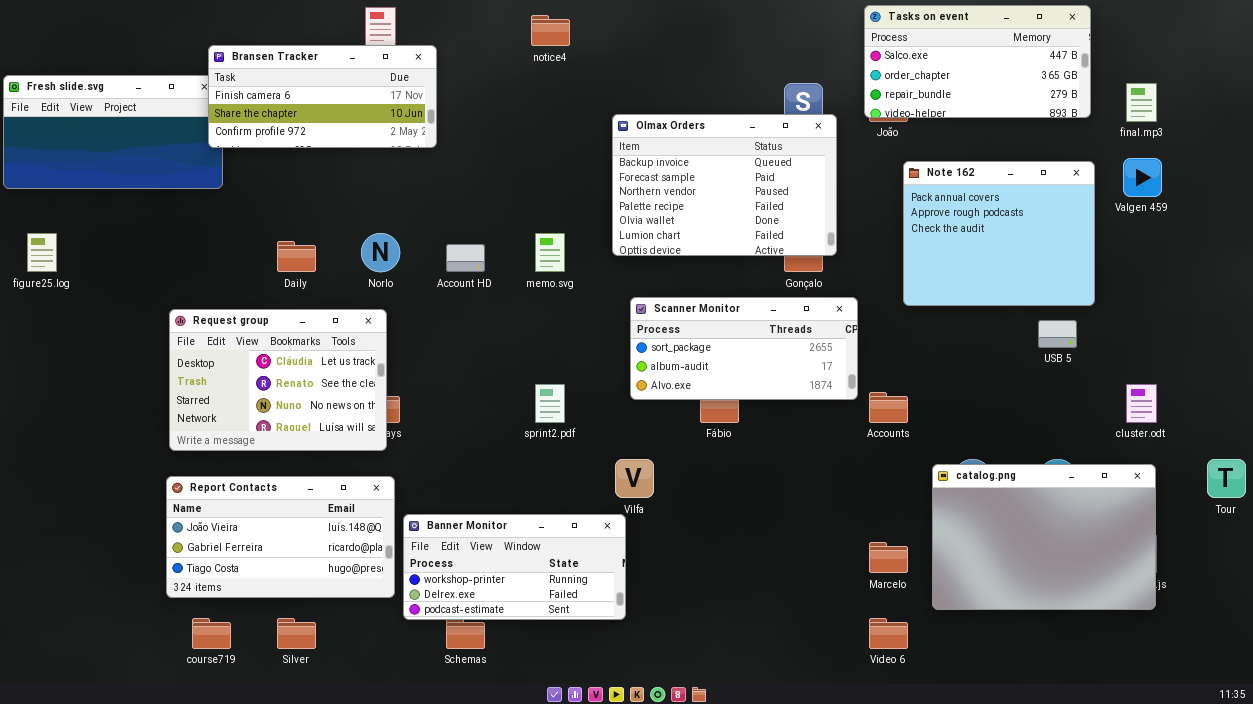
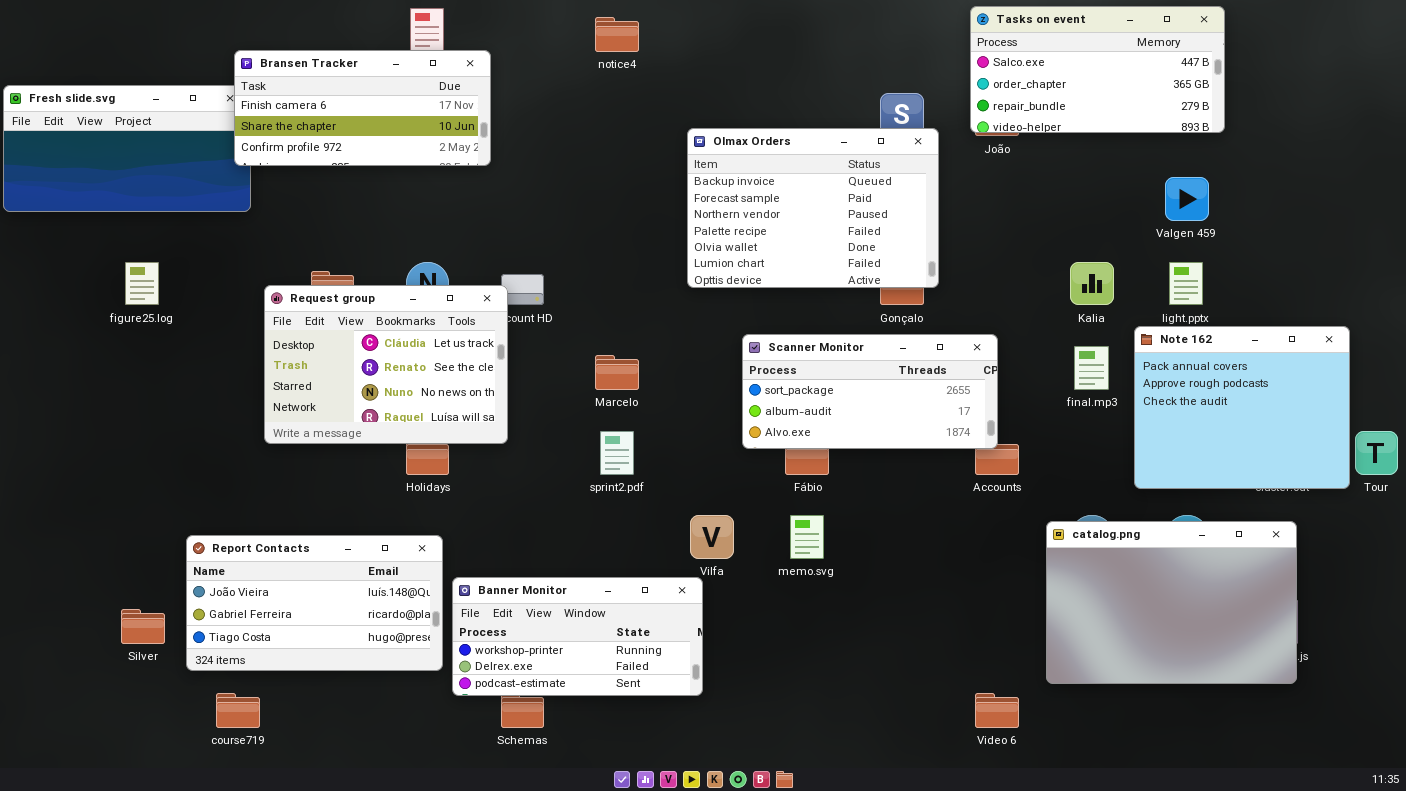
final.mp3: [1126,83,1157,122] -> [1074,346,1109,390], moved
Valgen 459: [1123,158,1162,197] -> [1165,177,1209,221], moved
Note 162: [903,161,1095,306] -> [1134,326,1350,489], moved
figure25.log: [27,233,57,272] -> [125,262,159,305], moved
memo.svg: [535,233,565,272] -> [790,515,824,559], moved
Scanner Monitor: [630,297,858,400] -> [742,334,998,449], moved
Request group: [169,309,387,451] -> [264,285,508,444], moved
Tour: [1207,459,1246,498] -> [1355,431,1398,475], moved
Marcelo: [869,542,908,573] -> [595,355,639,390], moved
Silver: [277,618,316,649] -> [121,609,165,644], moved

